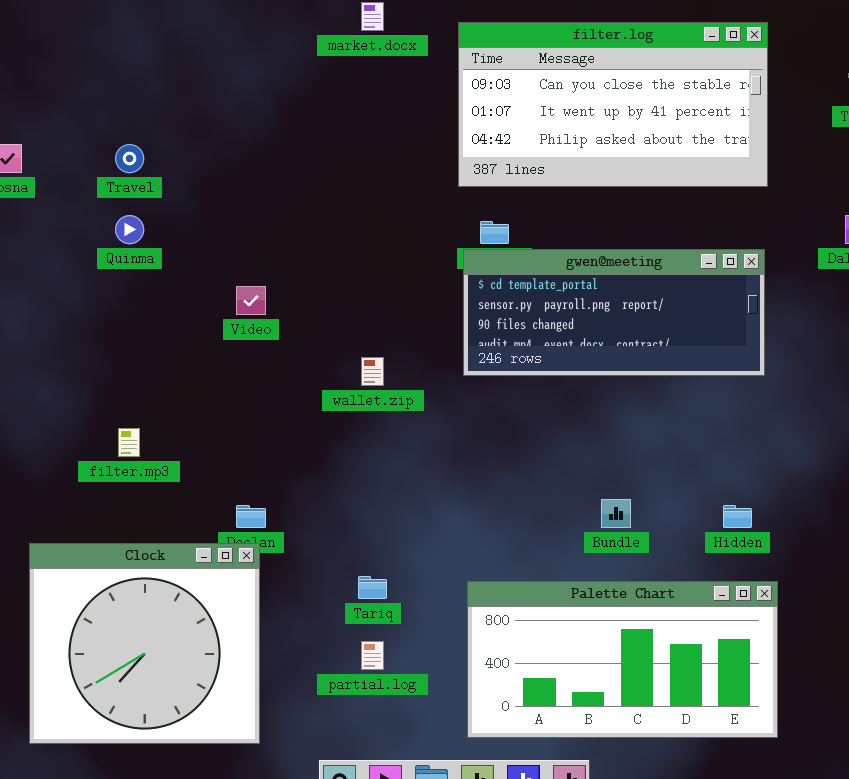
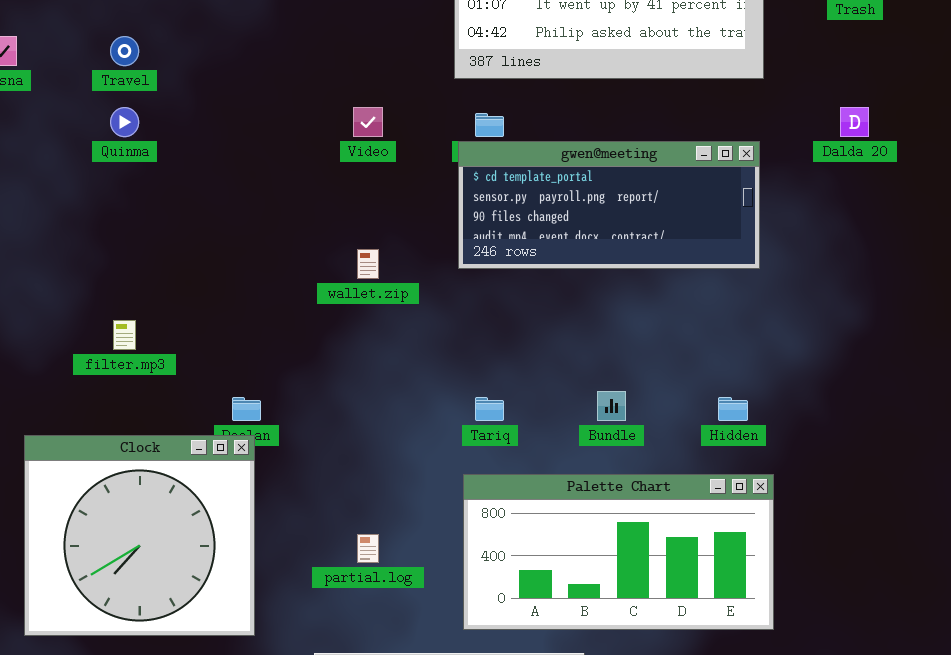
Video: [236,286,266,315] -> [353,107,383,137], moved
Tariq: [358,576,387,599] -> [475,397,504,421], moved

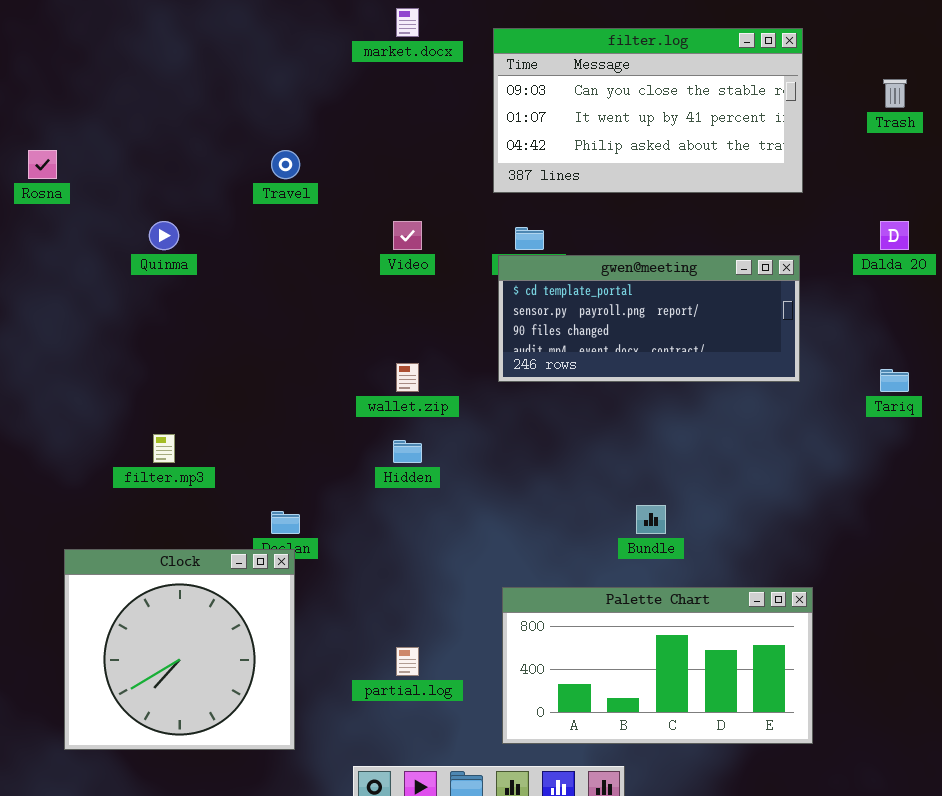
Travel: [110,36,139,66] -> [271,150,300,179], moved
Tariq: [475,397,504,421] -> [880,369,909,392], moved
Hidden: [718,397,748,421] -> [393,440,422,463], moved

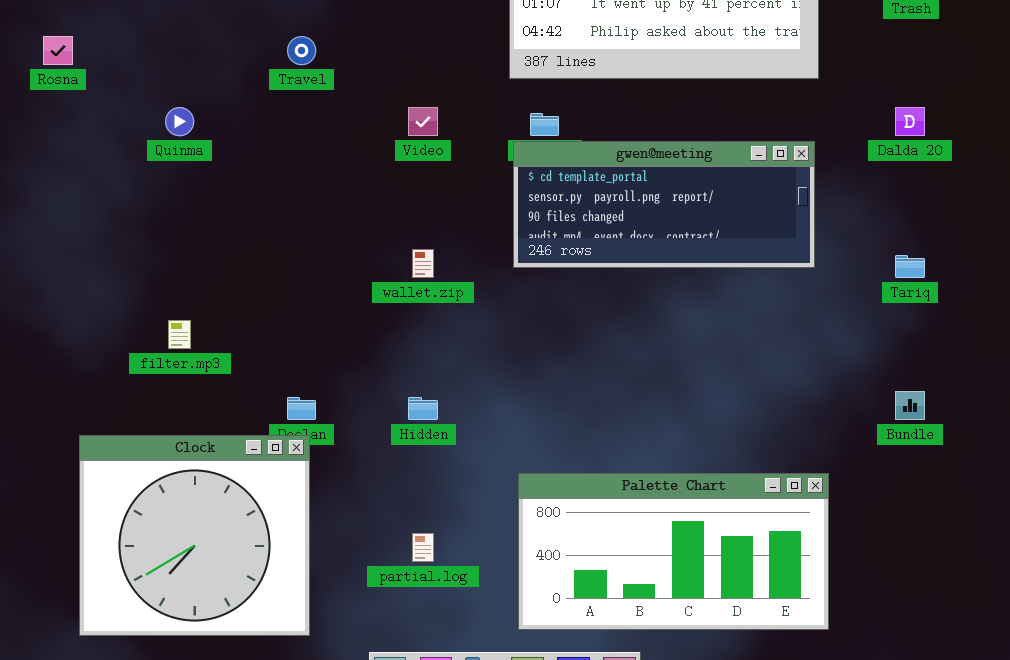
Hidden: [393,440,422,463] -> [408,397,438,420], moved
Bundle: [636,505,666,534] -> [895,391,925,420], moved

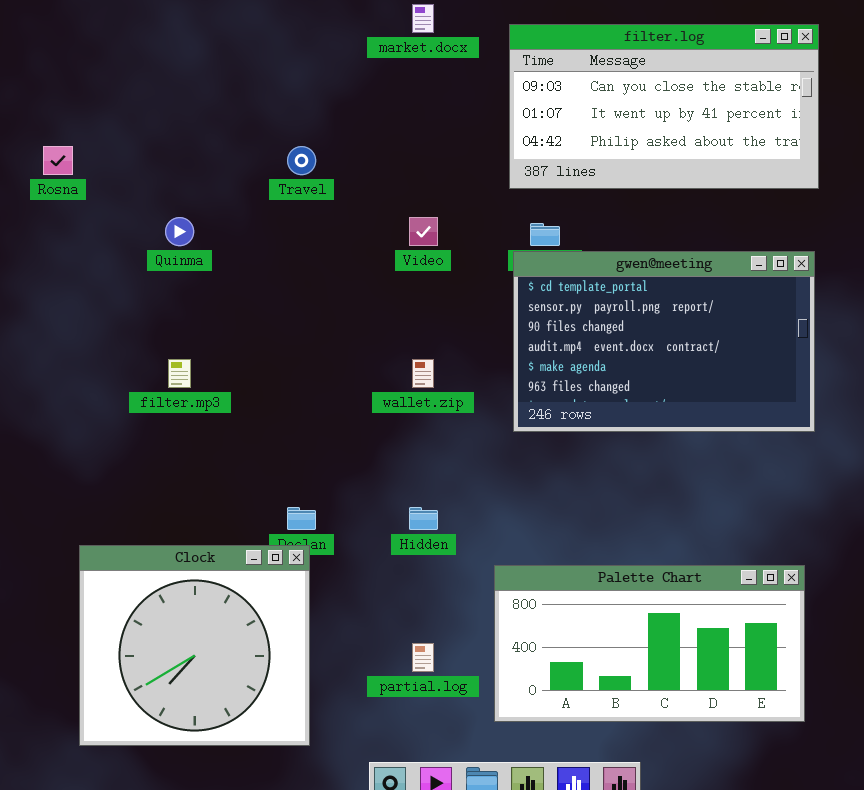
gwen@meeting: [513,141,815,268] -> [513,251,815,432], resized
filter.mp3: [168,320,191,349] -> [168,359,191,388], moved
Palette Chart: [518,473,829,630] -> [494,565,805,722], moved

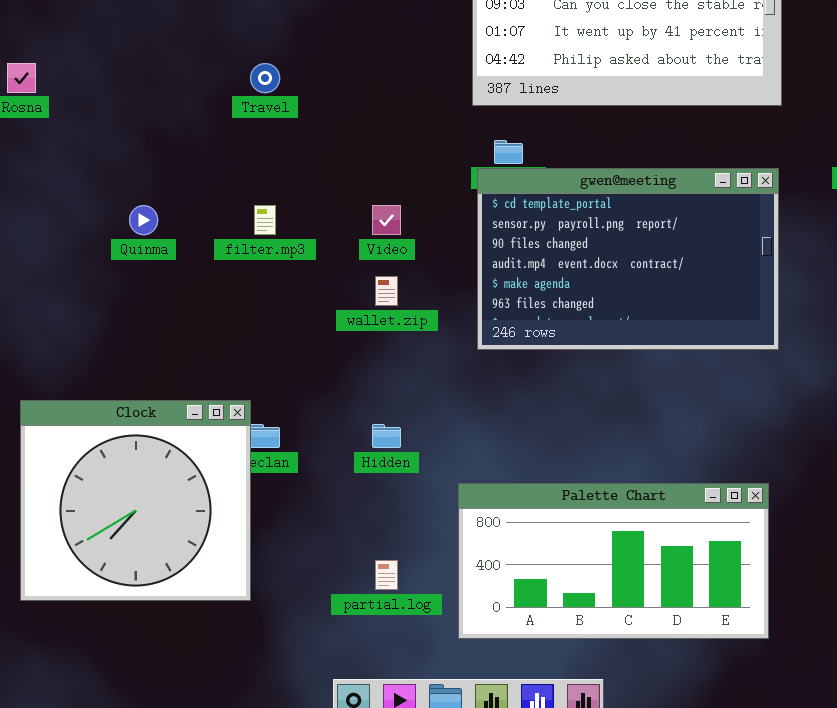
Quinma: [165,217,194,246] -> [129,205,158,235], moved
Video: [409,217,438,246] -> [372,205,401,235], moved
filter.mp3: [168,359,191,388] -> [254,205,276,235], moved
Clock: [79,545,310,746] -> [20,400,251,601], moved

